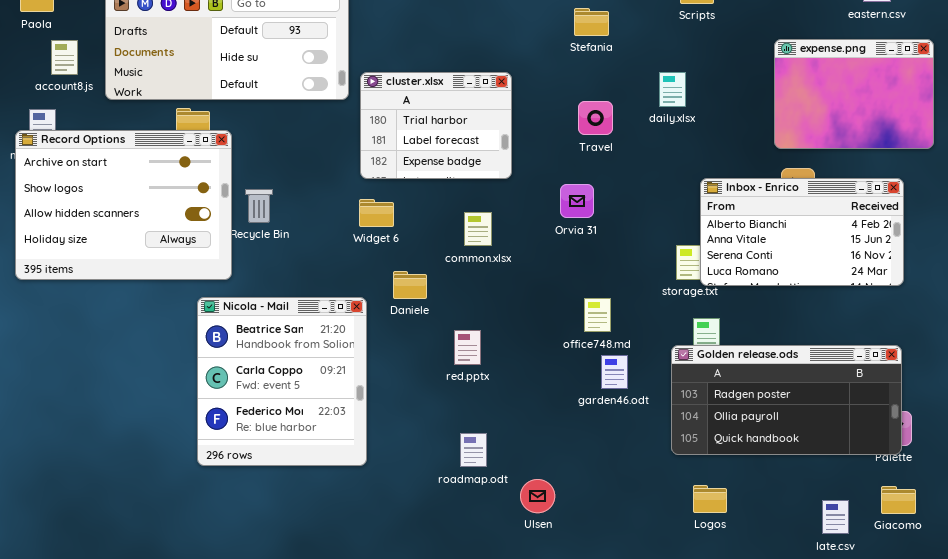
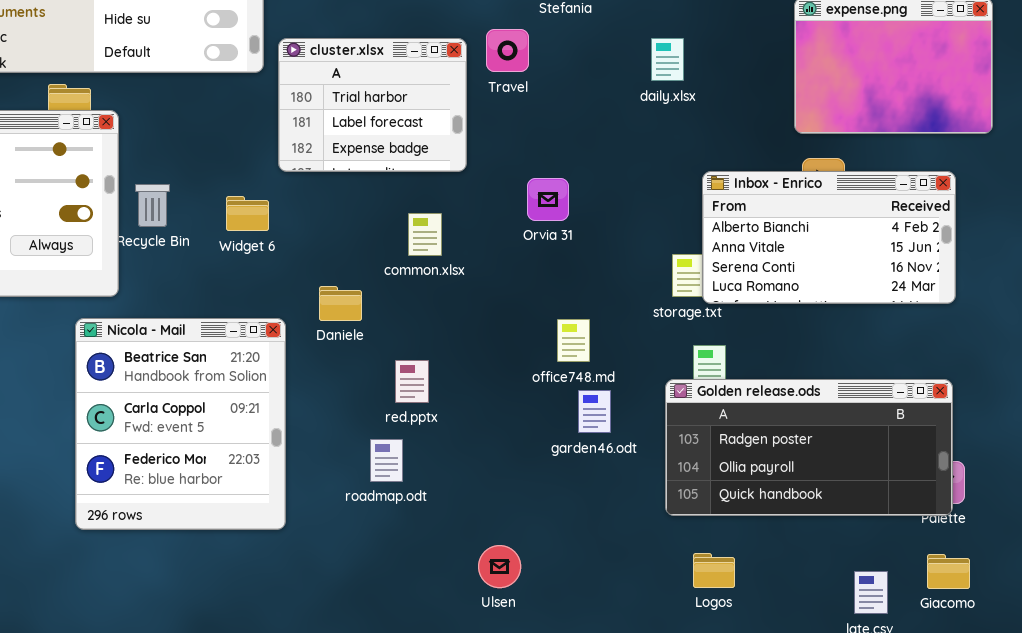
Travel: [578,101,613,135] -> [486,29,529,72], moved
Widget 6: [359,199,394,227] -> [226,196,269,231], moved
roadmap.odt: [460,433,487,467] -> [370,439,403,482], moved

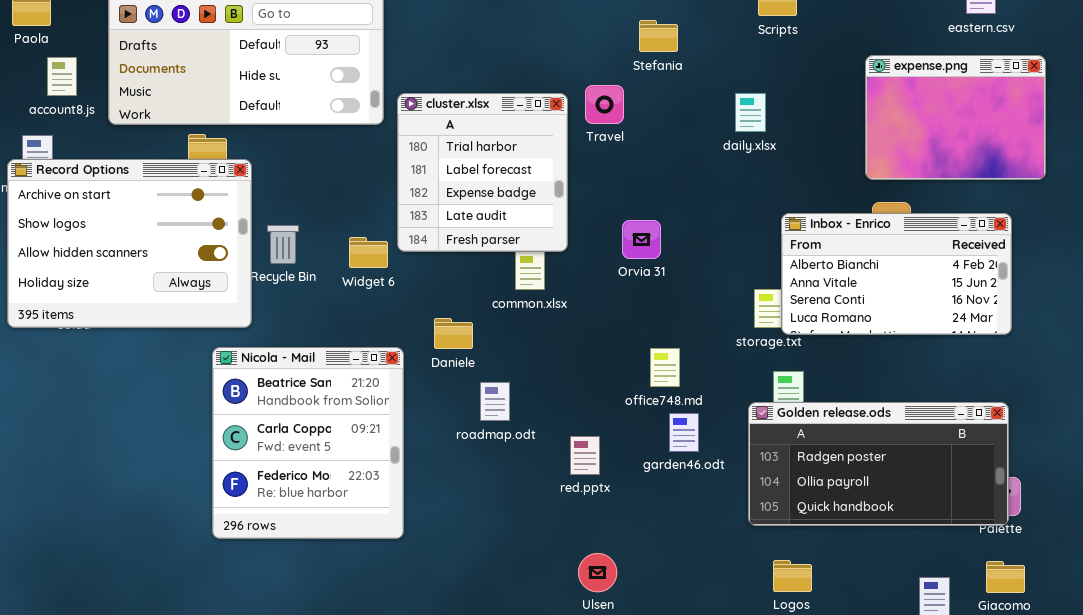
cluster.xlsx: [278,38,467,172] -> [397,93,568,252], resized
red.pptx: [395,360,429,403] -> [570,436,600,475], moved
roadmap.odt: [370,439,403,482] -> [480,382,510,421], moved

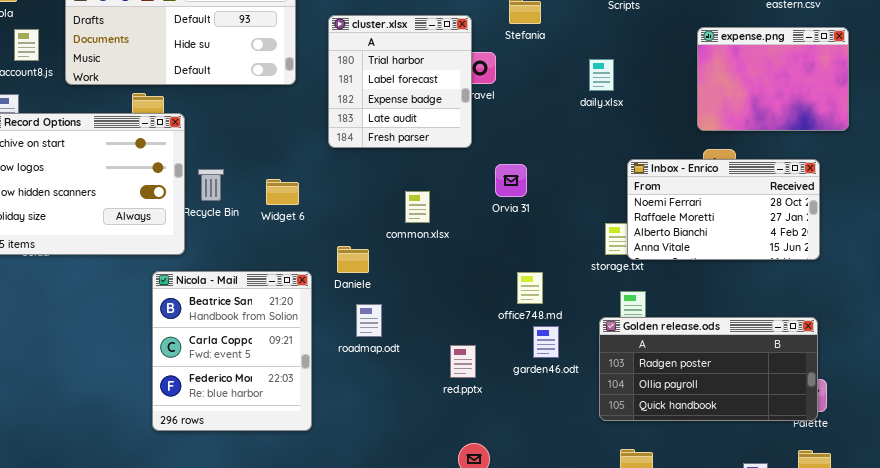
cluster.xlsx: [397,93,568,252] -> [328,15,472,148], moved
Inbox - Enrico: [781,213,1012,335] -> [627,159,820,260], scrolled up 2 rows
roadmap.odt: [480,382,510,421] -> [356,304,382,337], moved

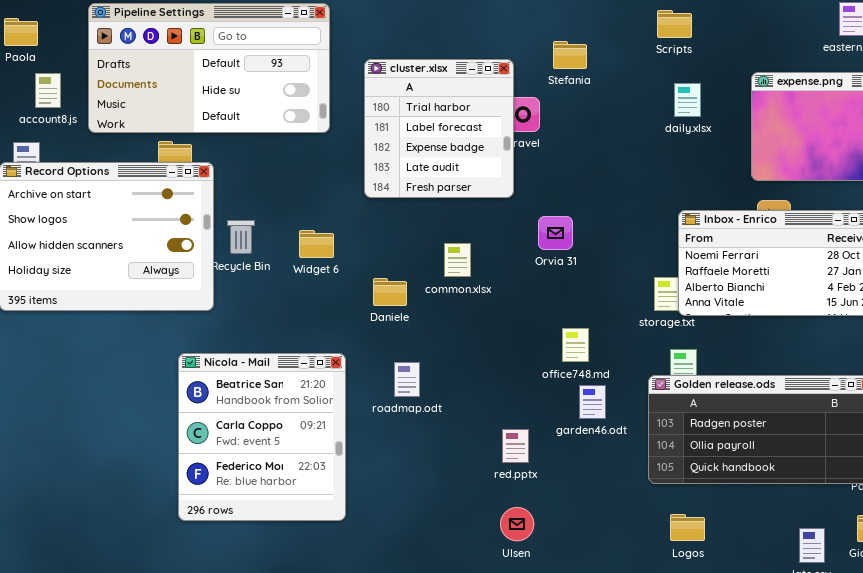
daily.xlsx: [589,59,614,91] -> [674,83,701,117], moved
Daniele: [337,246,369,273] -> [373,278,407,306], moved
Nicola - Mail: [152,271,312,431] -> [178,353,346,521], moved
red.pptx: [450,345,476,378] -> [502,429,529,463], moved

